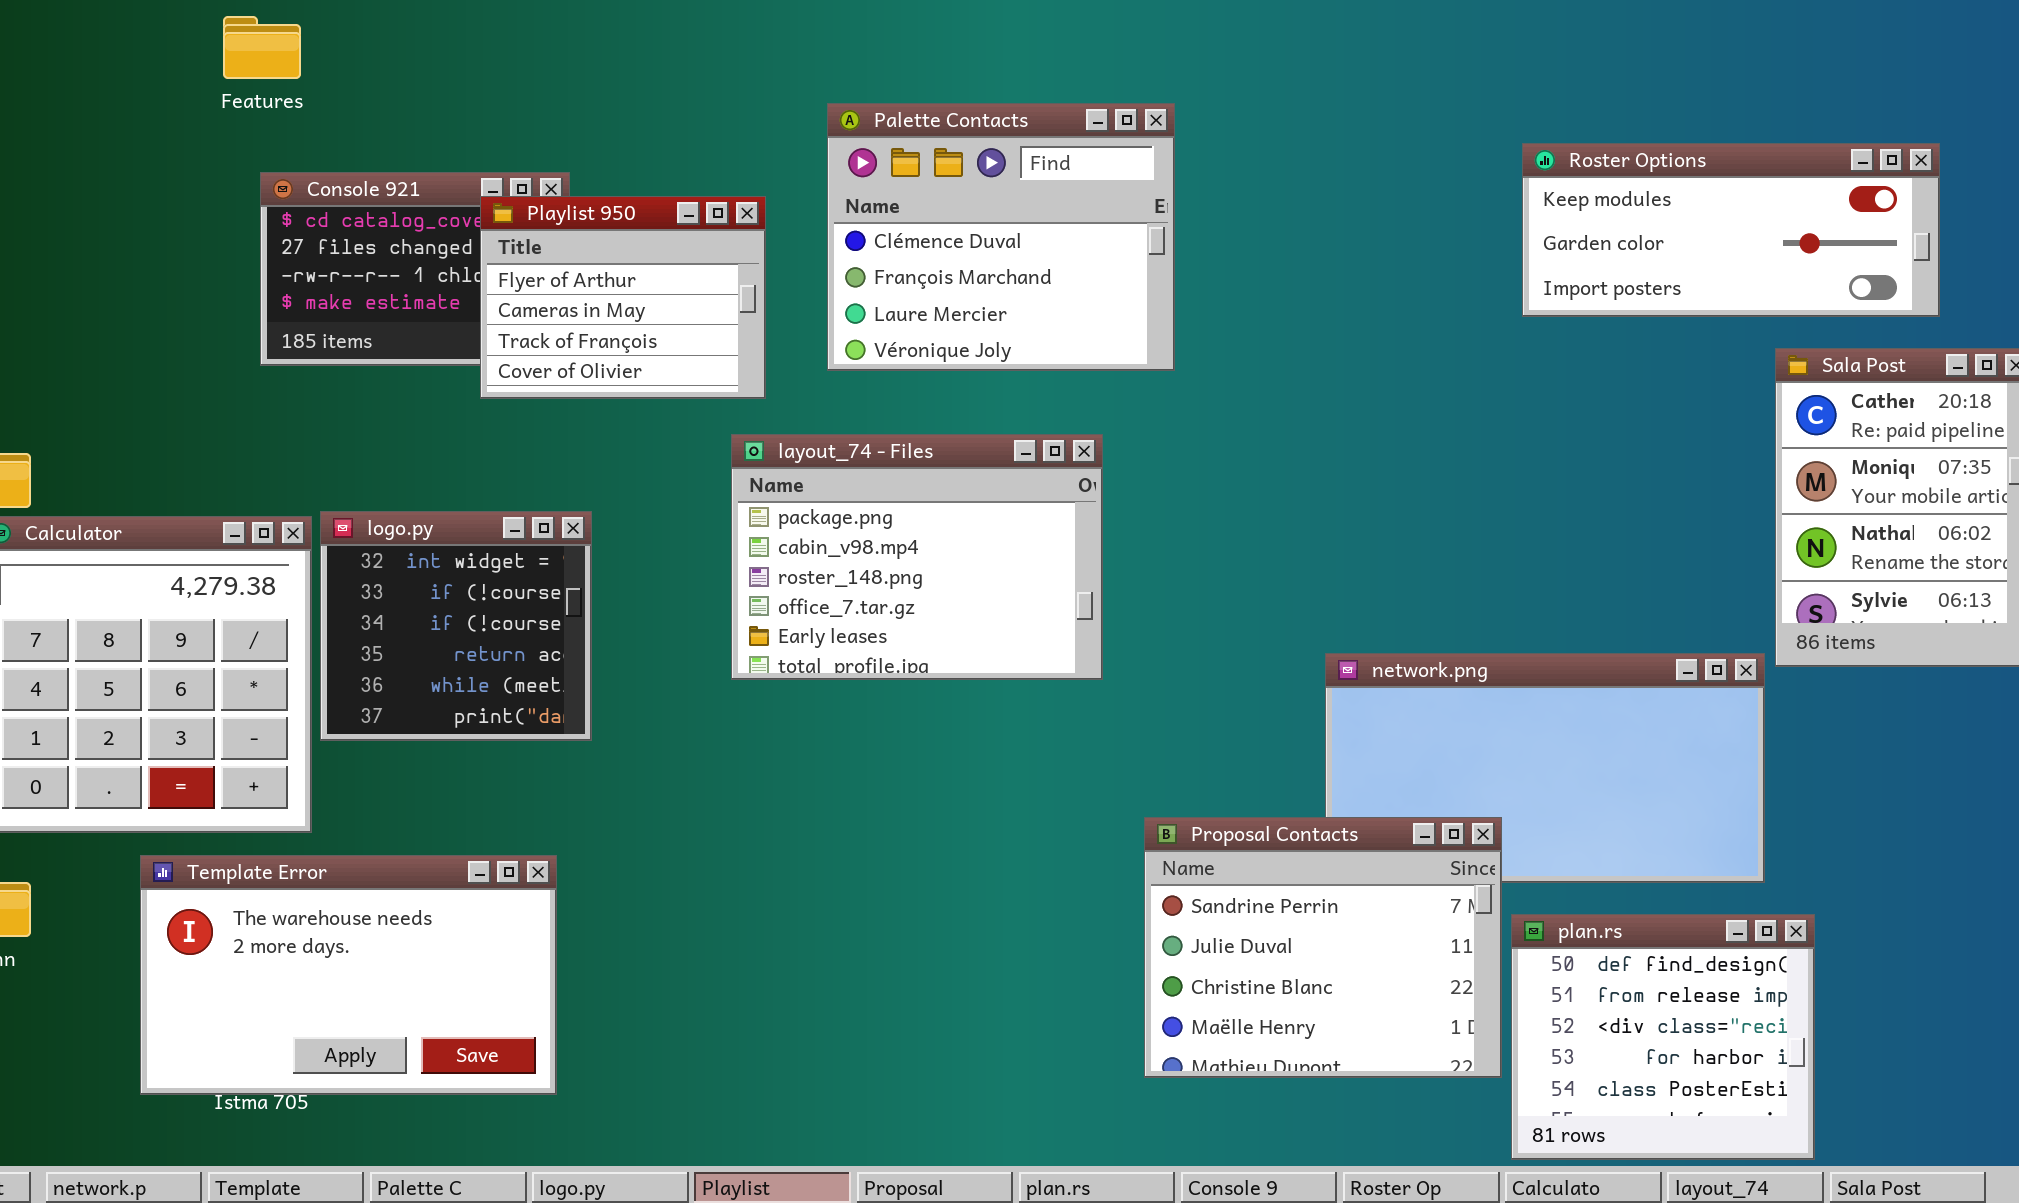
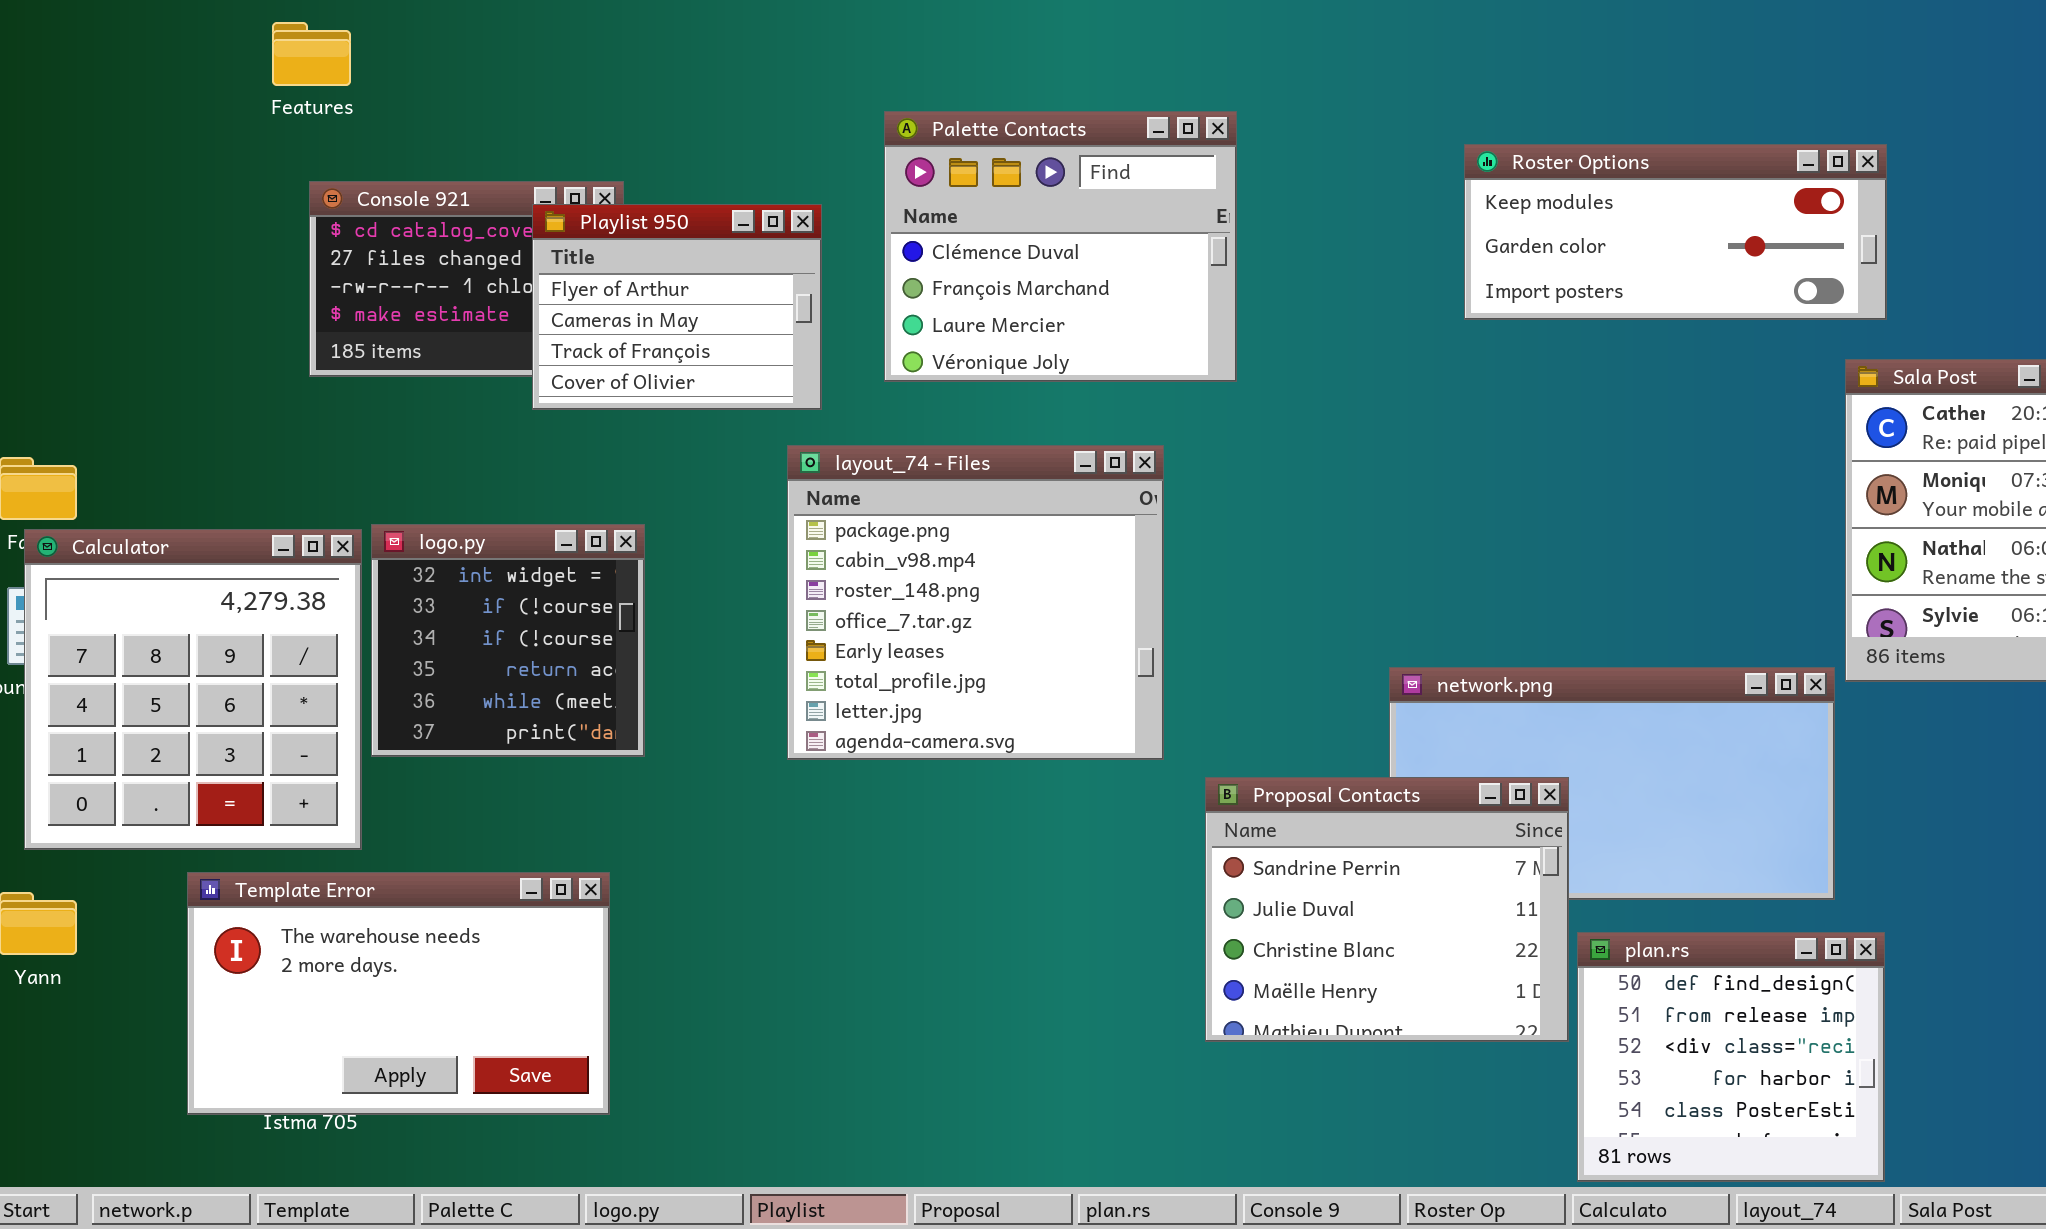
Roster Options: [1522,143,1940,317] -> [1464,144,1887,320], moved
layout_74 - Files: [731,434,1103,680] -> [787,445,1164,760], resized
Proposal Contacts: [1144,817,1502,1078] -> [1205,777,1569,1042], moved

